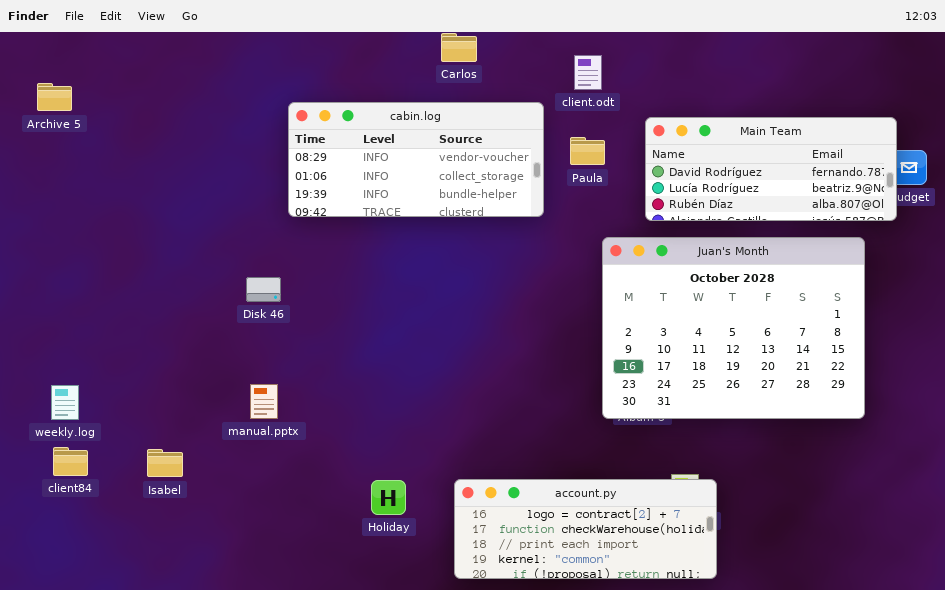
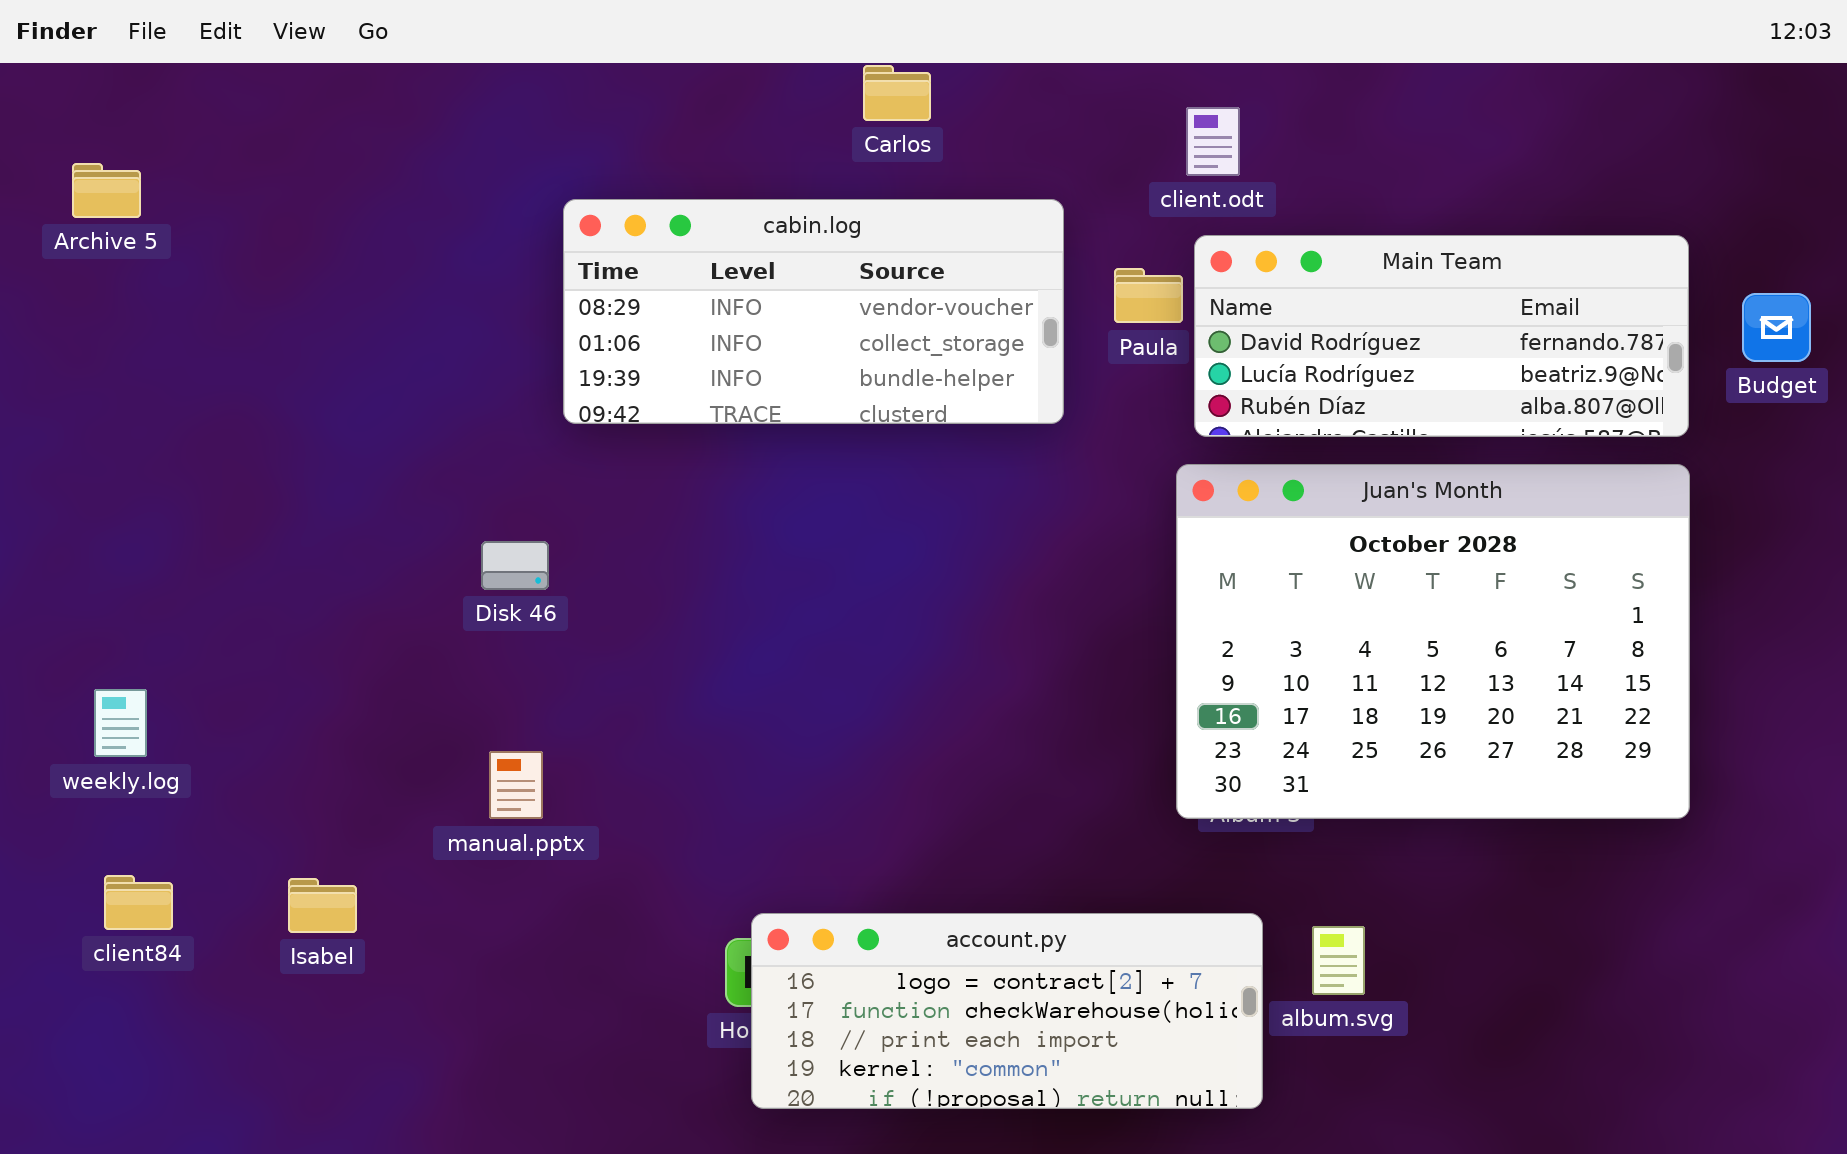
client.odt: [574,55,602,90] -> [1186,107,1240,176], moved
Main Team: [645,117,897,221] -> [1194,235,1689,437], moved
weekly.log: [51,385,79,420] -> [94,689,147,757], moved
account.py: [454,479,717,579] -> [751,913,1263,1109], moved

